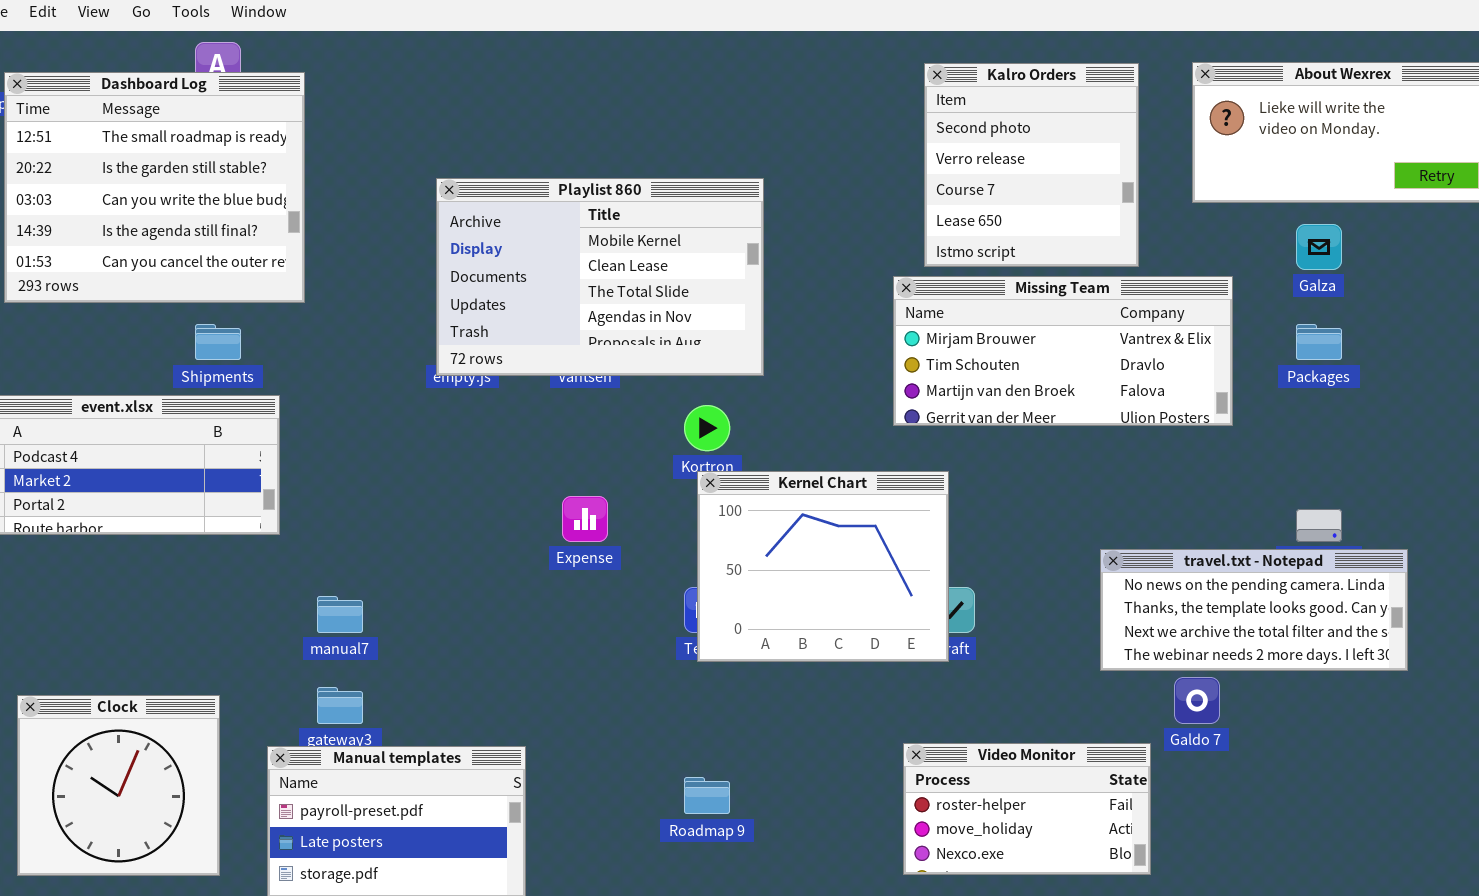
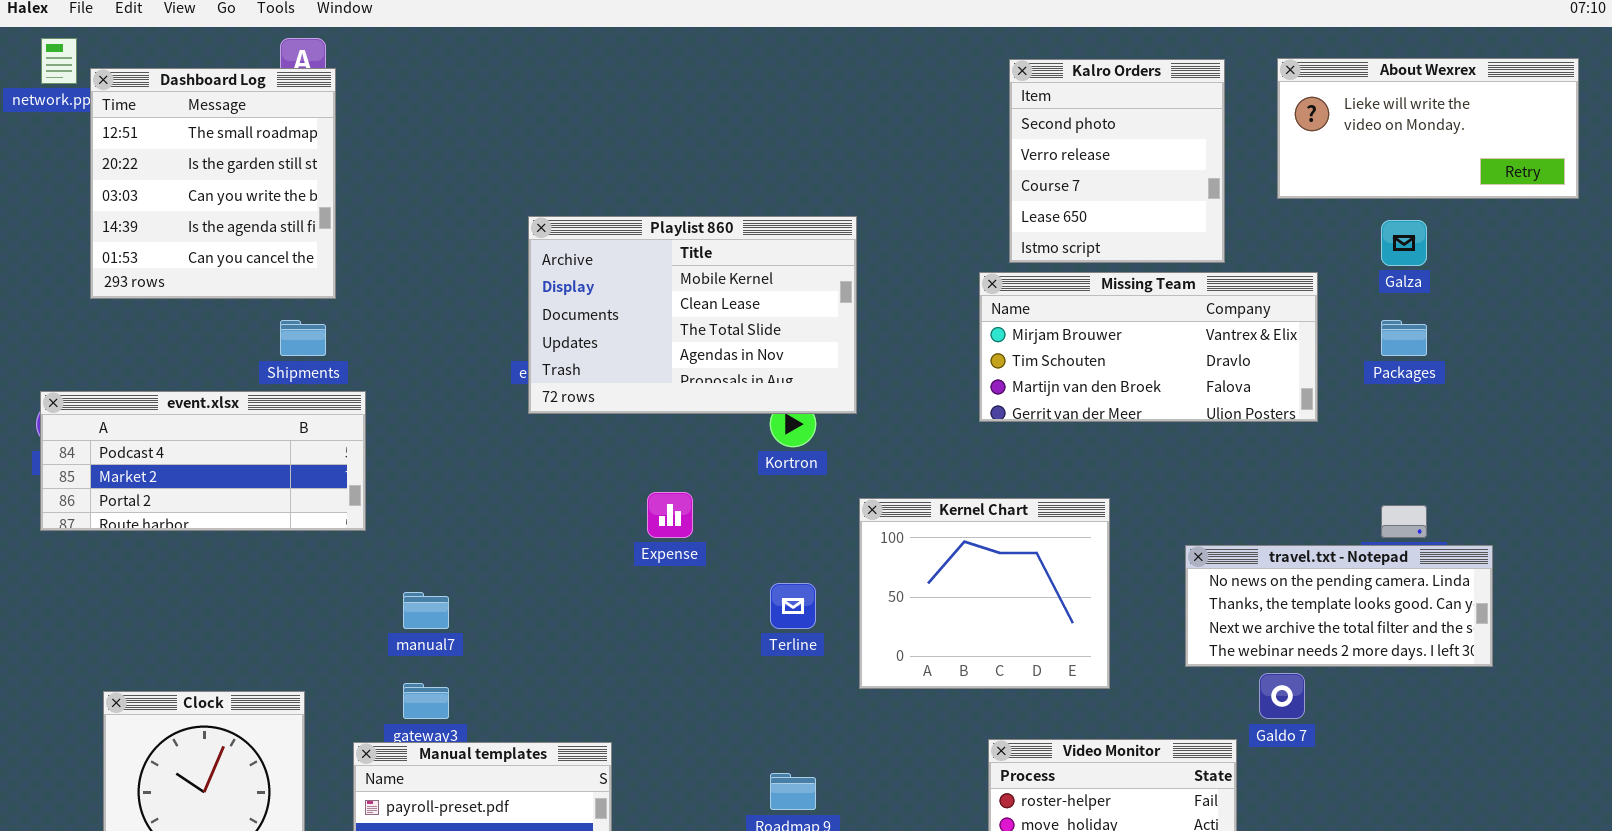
Dashboard Log: [4,72,305,303] -> [90,68,336,299], resized
Playlist 860: [436,178,764,376] -> [528,216,857,414], moved
Kernel Chart: [697,471,949,662] -> [859,498,1110,689], moved

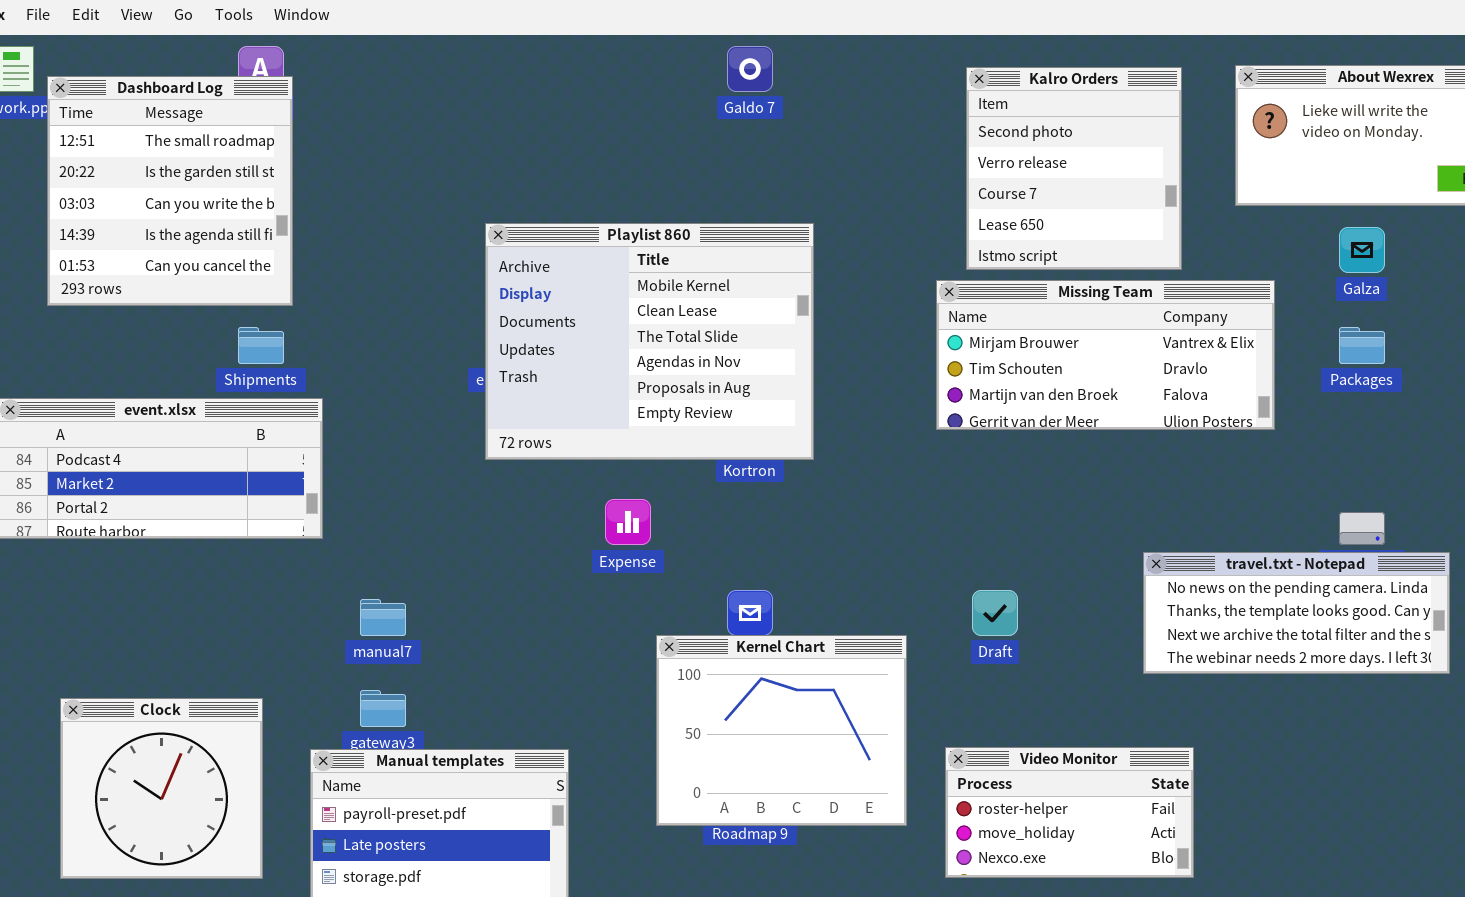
Playlist 860: [528,216,857,414] -> [485,223,814,460], resized
Kernel Chart: [859,498,1110,689] -> [656,635,907,826], moved
Galdo 7: [1259,673,1305,719] -> [727,46,773,92], moved

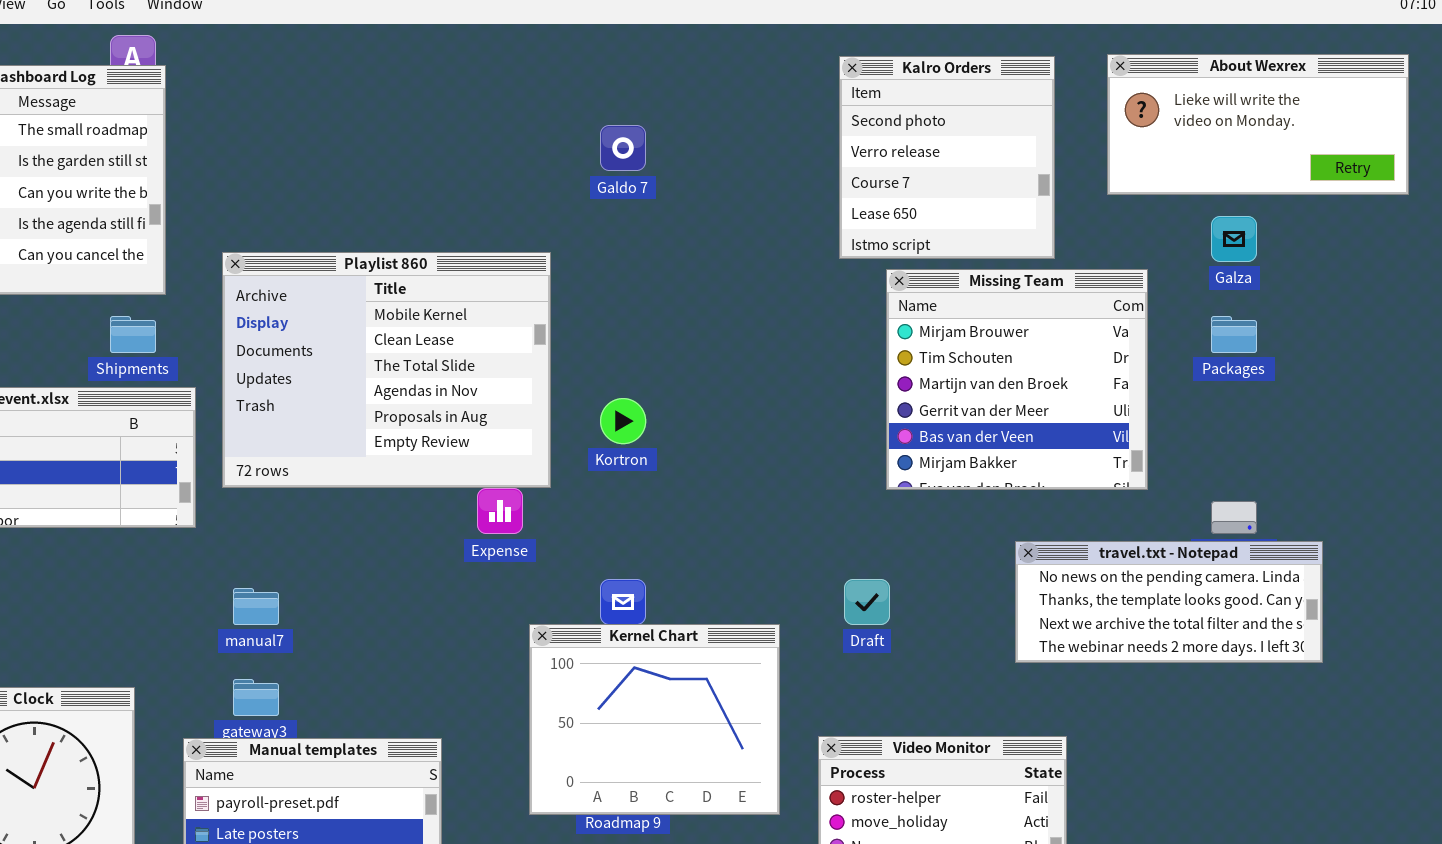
Galdo 7: [727,46,773,92] -> [600,125,646,171], moved
Playlist 860: [485,223,814,460] -> [222,252,551,488], moved
Missing Team: [936,280,1275,430] -> [886,269,1148,490], resized

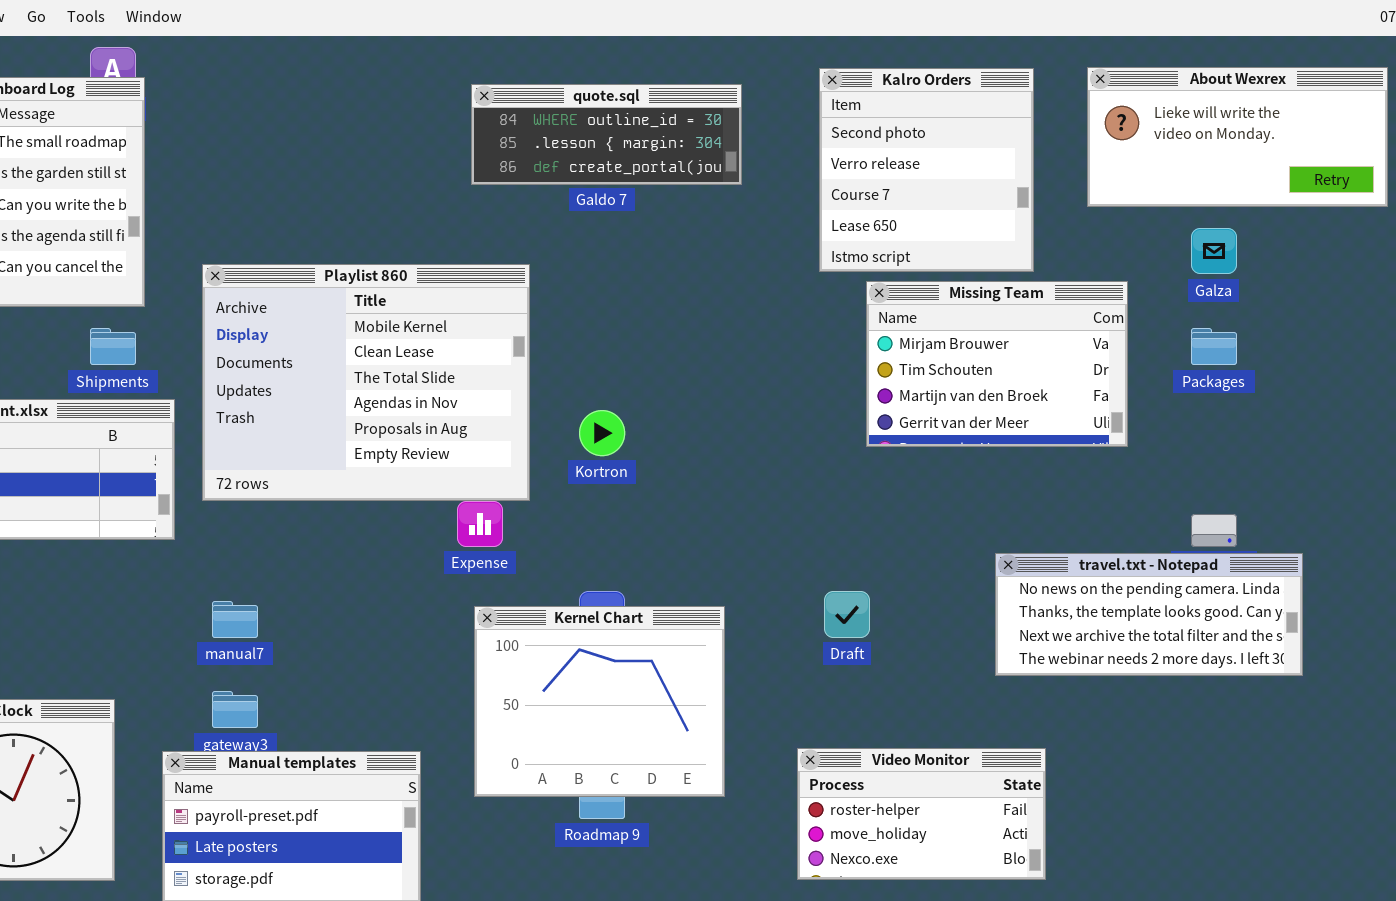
quote.sql: none -> [471,84,742,185], opened
Missing Team: [886,269,1148,490] -> [866,281,1128,447], resized
Kernel Chart: [529,624,780,815] -> [474,606,725,797], moved

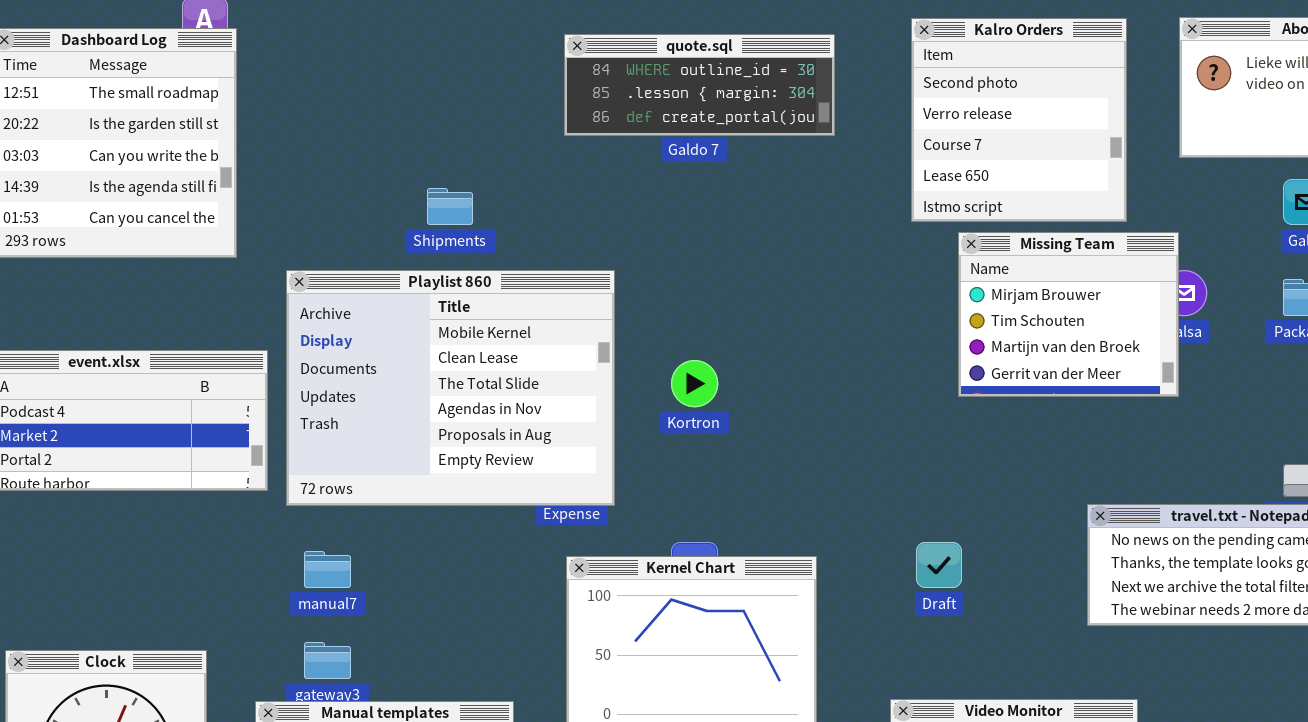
Playlist 860: [202,264,530,501] -> [286,270,615,506], moved
Missing Team: [866,281,1128,447] -> [958,232,1179,397], resized
Shipments: [90,328,136,365] -> [427,188,473,225], moved

